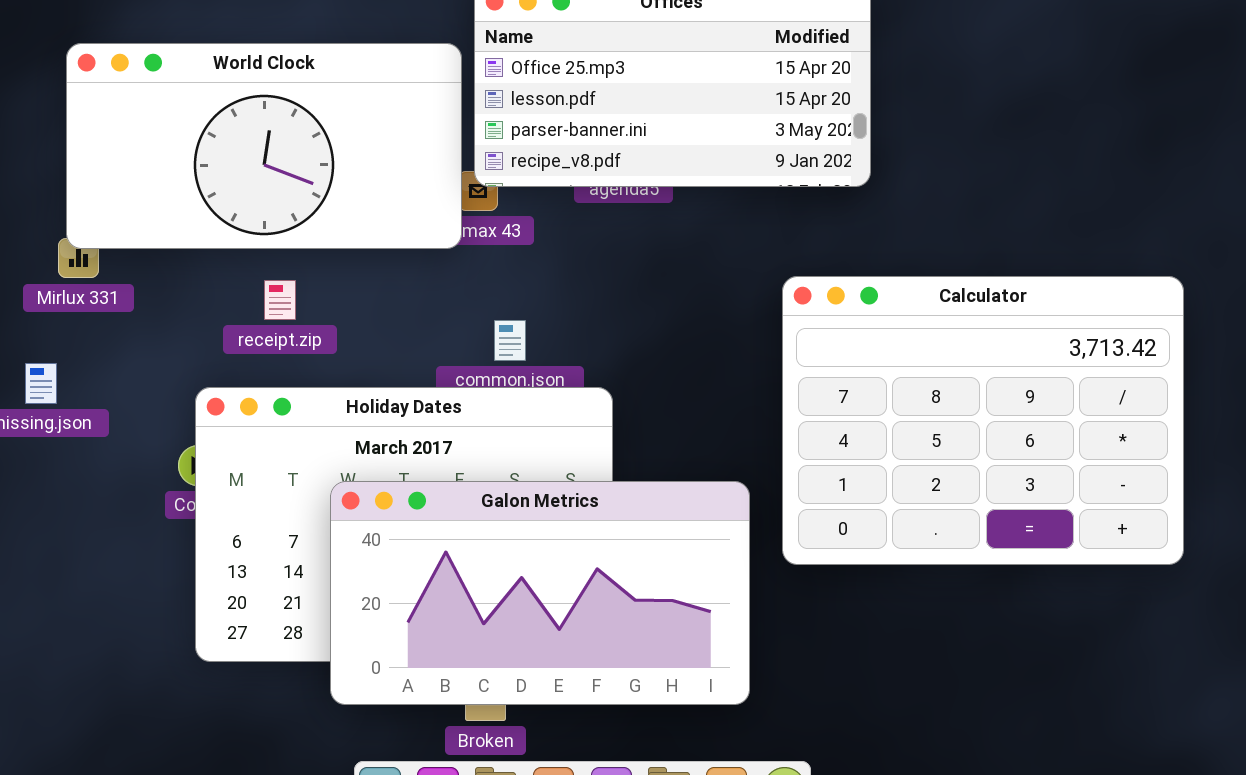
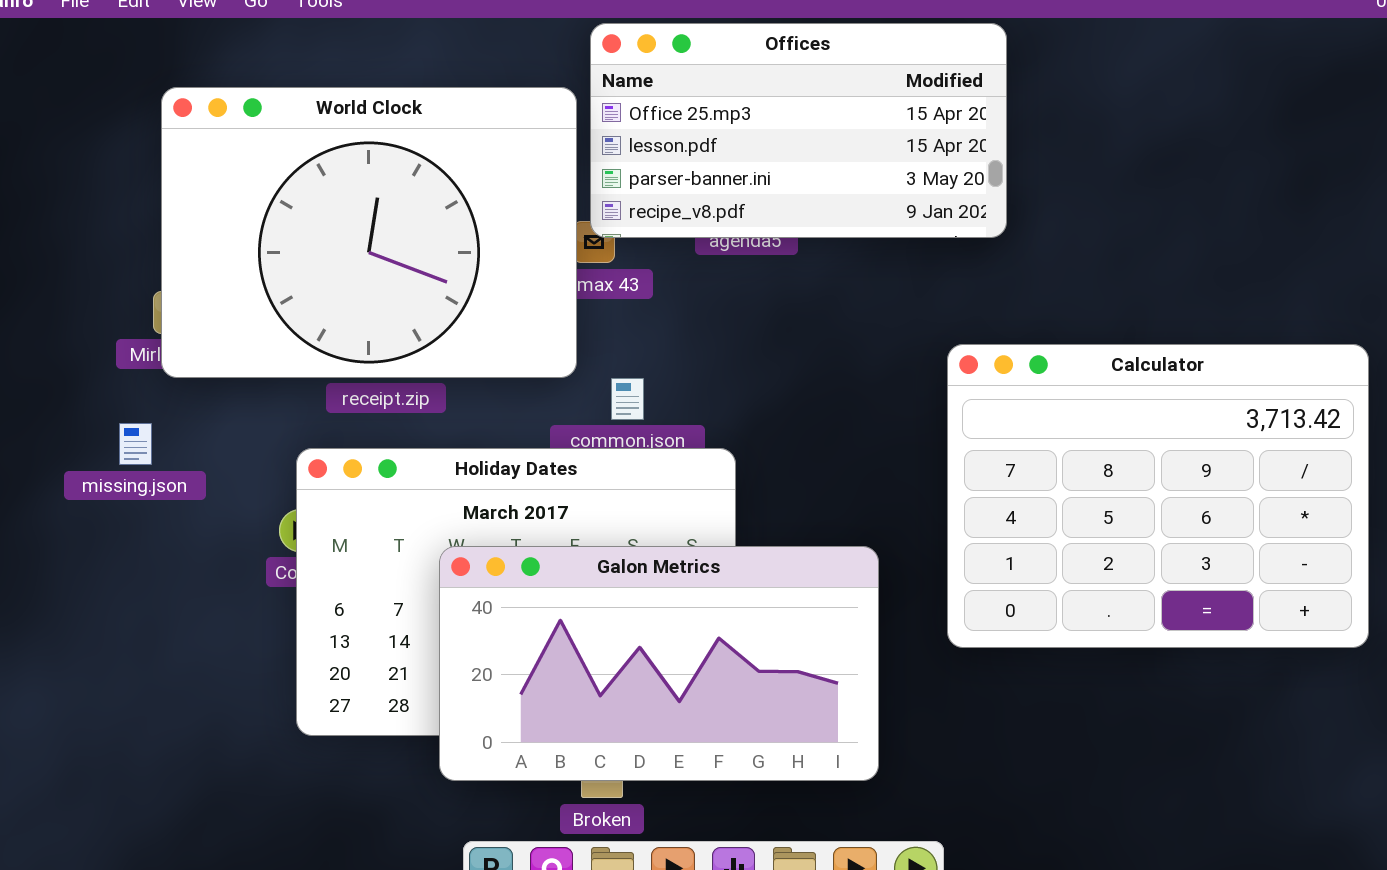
World Clock: [66,43,462,249] -> [161,87,577,378], resized
Calculator: [782,276,1184,565] -> [947,344,1369,648], moved

